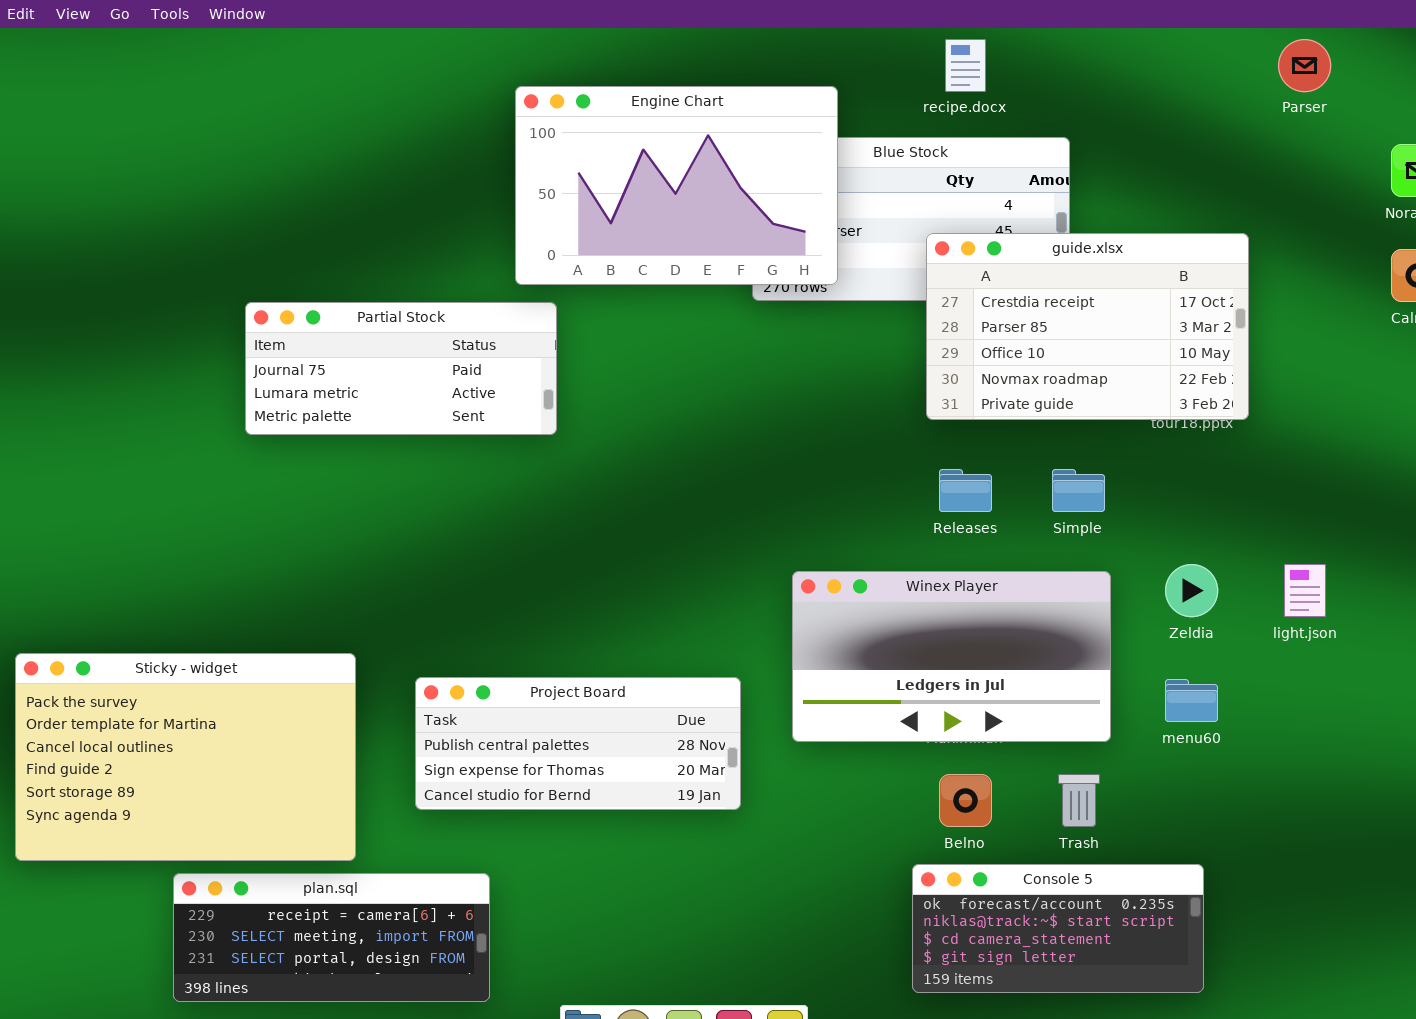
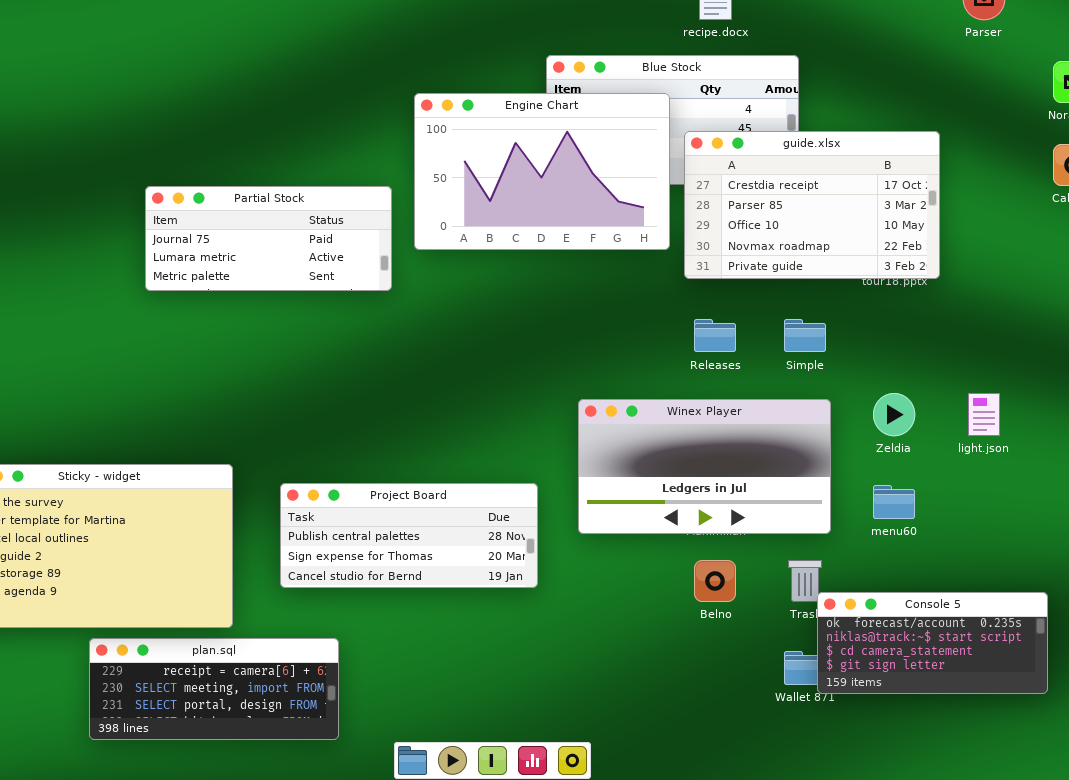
Engine Chart: [515,86,838,285] -> [414,93,670,250], moved
Console 5: [912,864,1204,993] -> [817,592,1048,694], moved

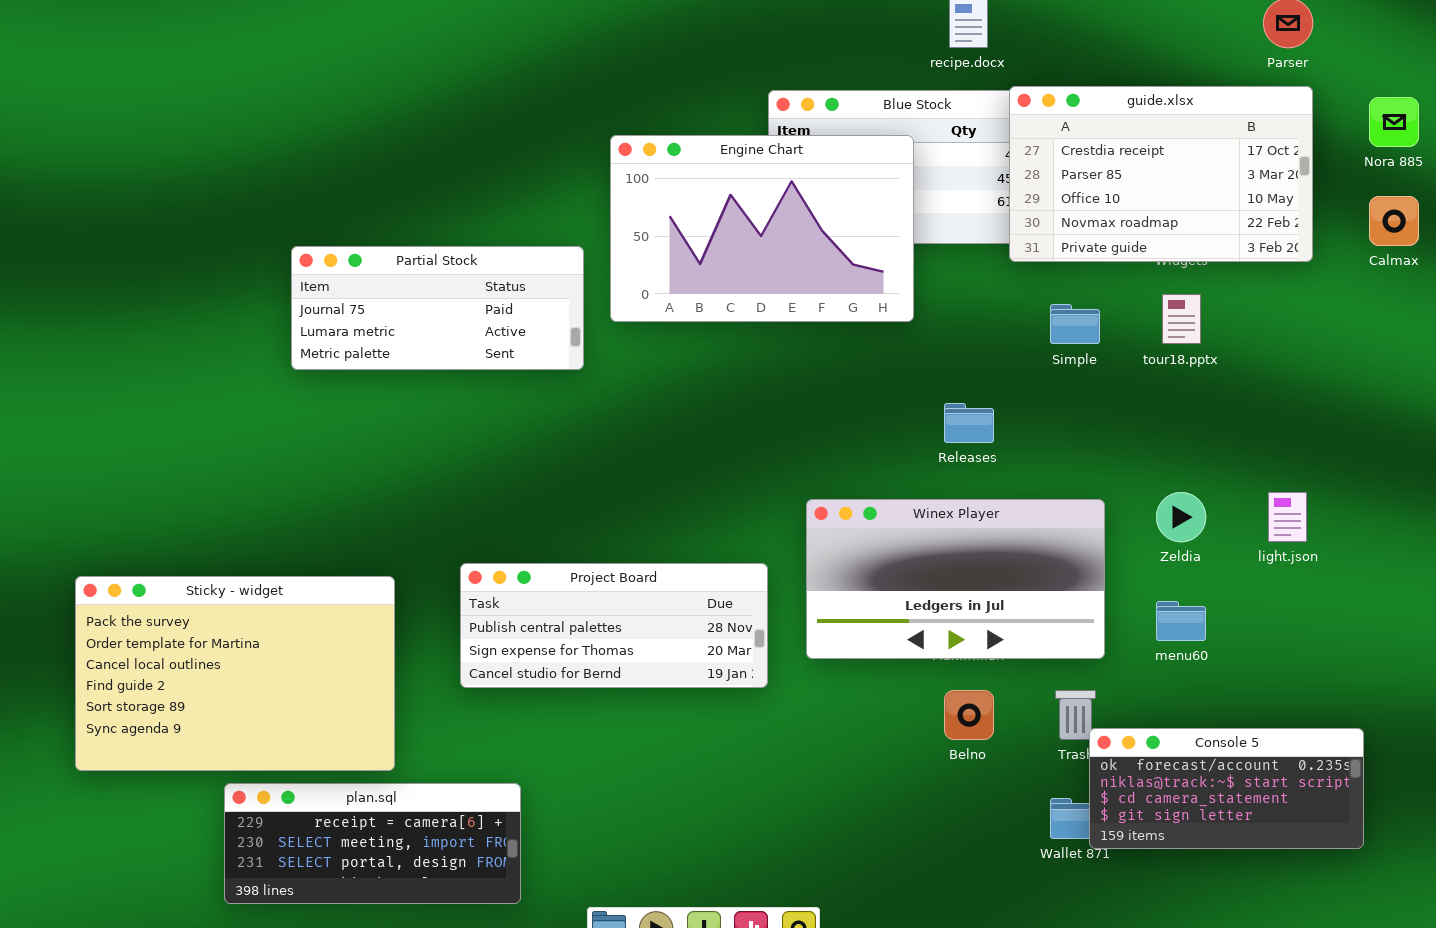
guide.xlsx: [684,131,940,279] -> [1009,86,1313,262], moved
Simple: [784,319,826,352] -> [1050,304,1100,344], moved
Project Board: [280,483,538,588] -> [460,563,768,688], moved

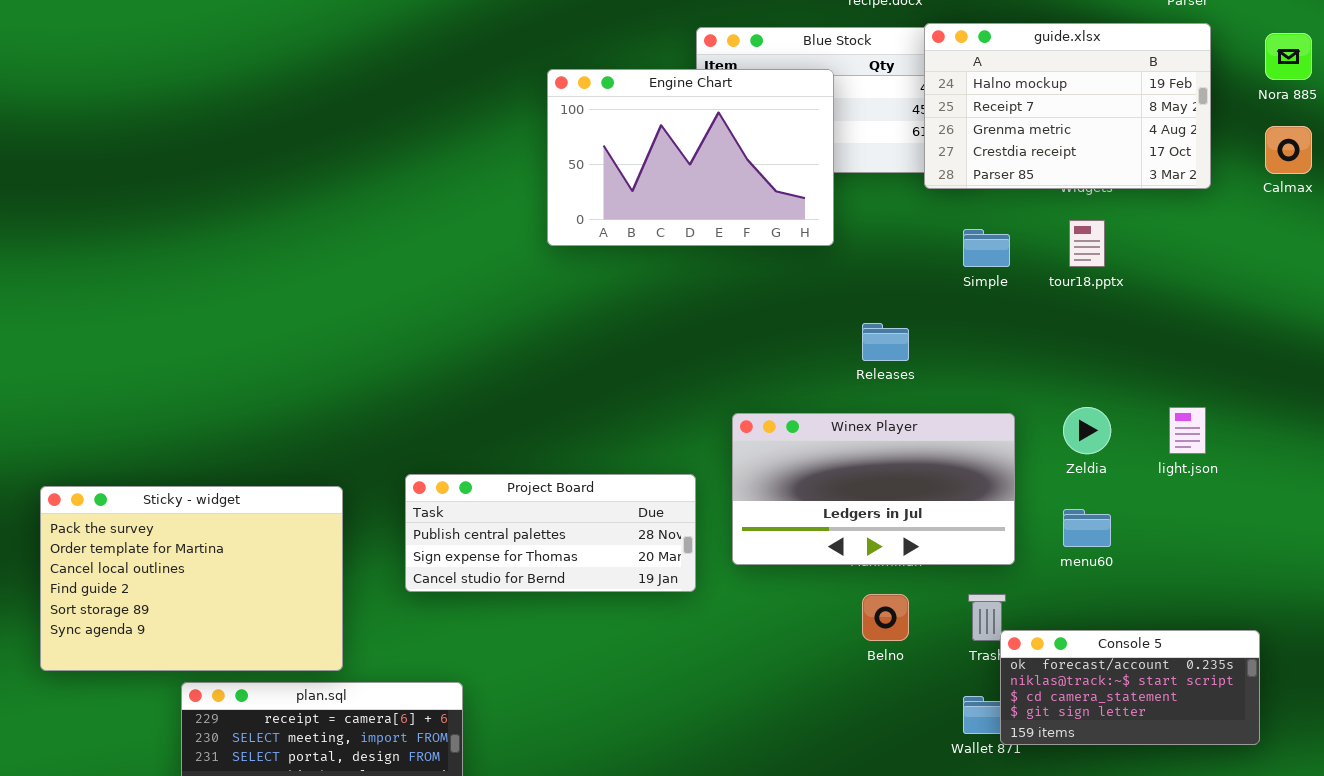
guide.xlsx: [1009,86,1313,262] -> [924,23,1211,189], scrolled up 3 rows
Partial Stock: [291,246,584,370] -> none, closed

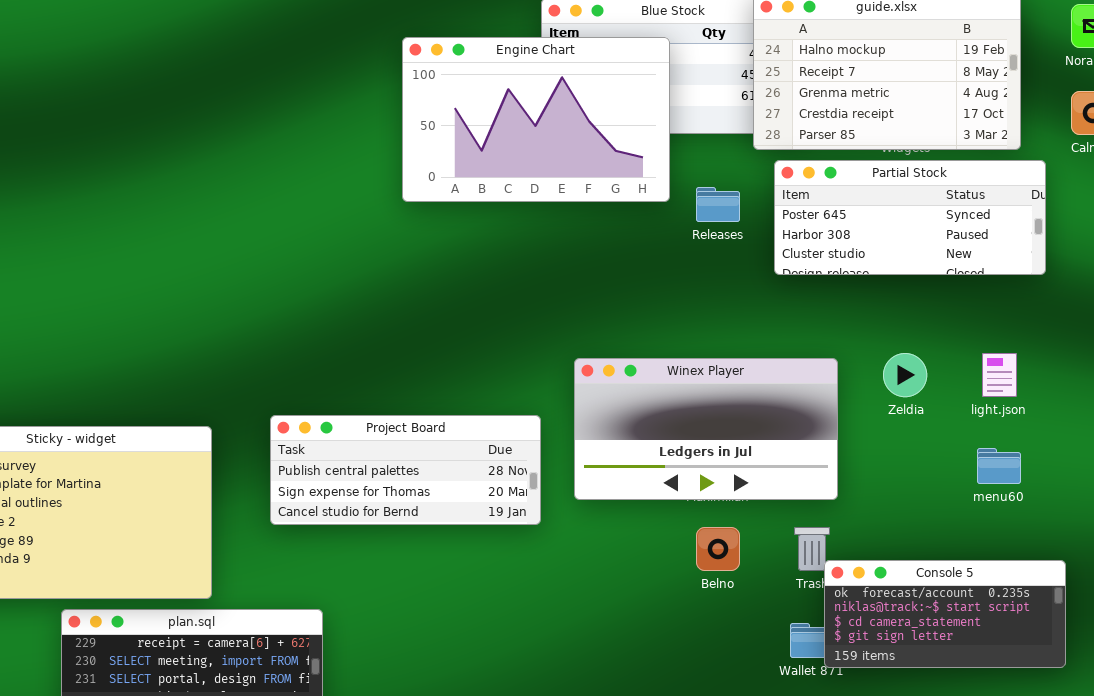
Partial Stock: none -> [774,160,1046,275], opened
Releases: [862,323,909,361] -> [696,187,740,222], moved
menu60: [1063,509,1111,547] -> [977,448,1021,484], moved

